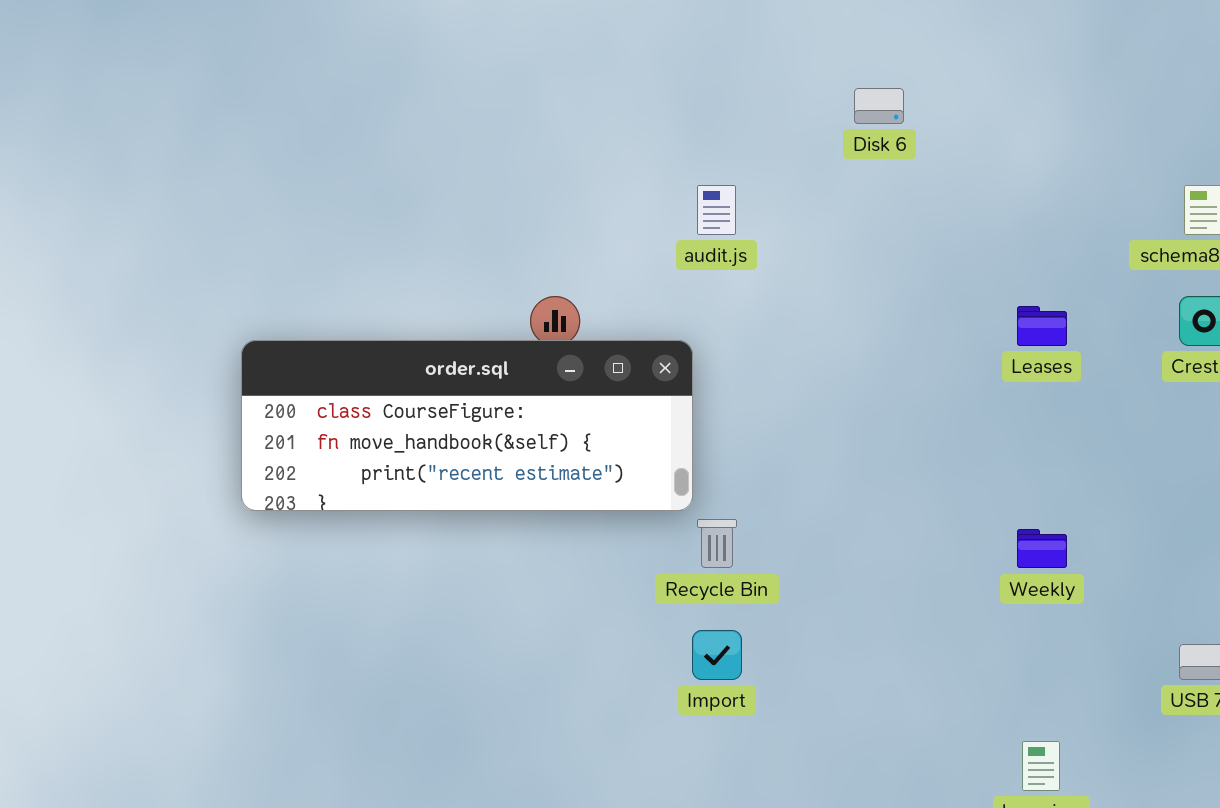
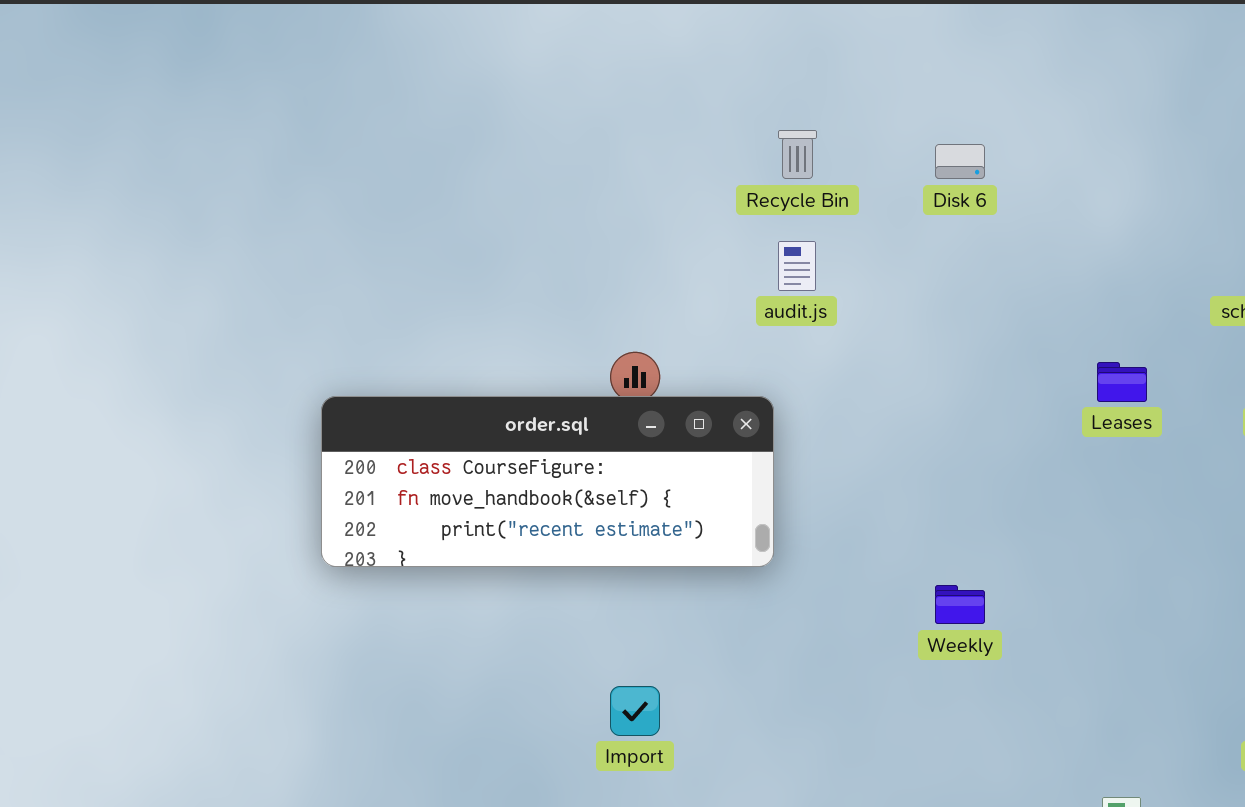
Recycle Bin: [697,519,737,568] -> [778,130,817,179], moved
Weekly: [1017,529,1067,568] -> [935,585,985,624], moved
Import: [692,630,742,680] -> [610,686,660,736], moved

